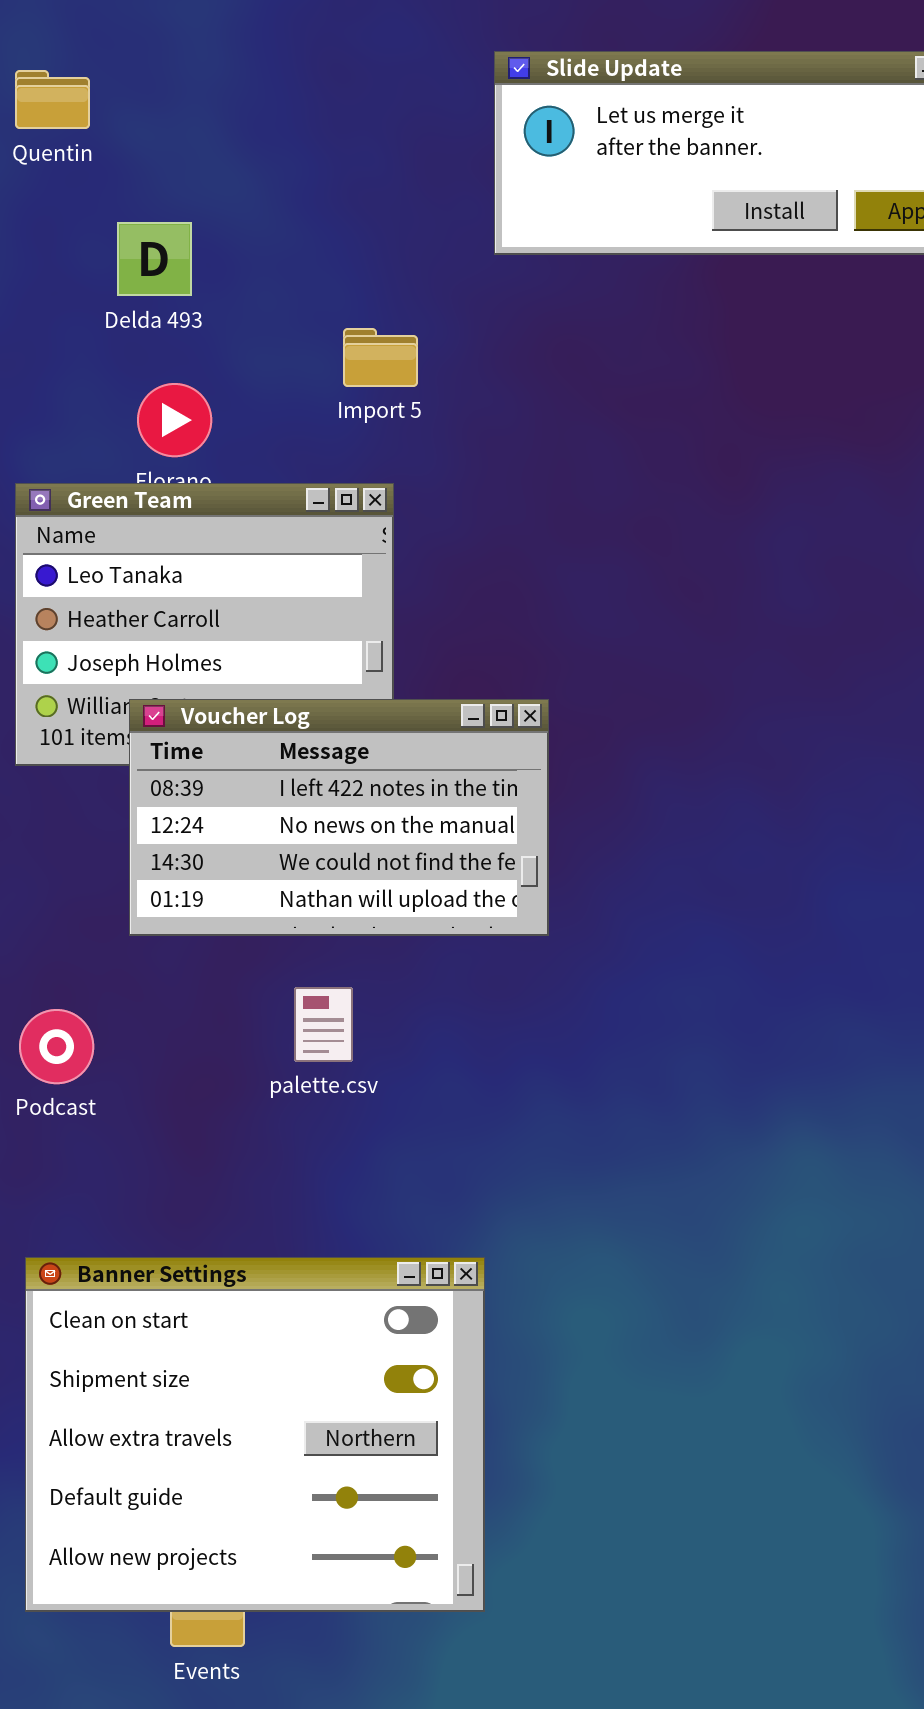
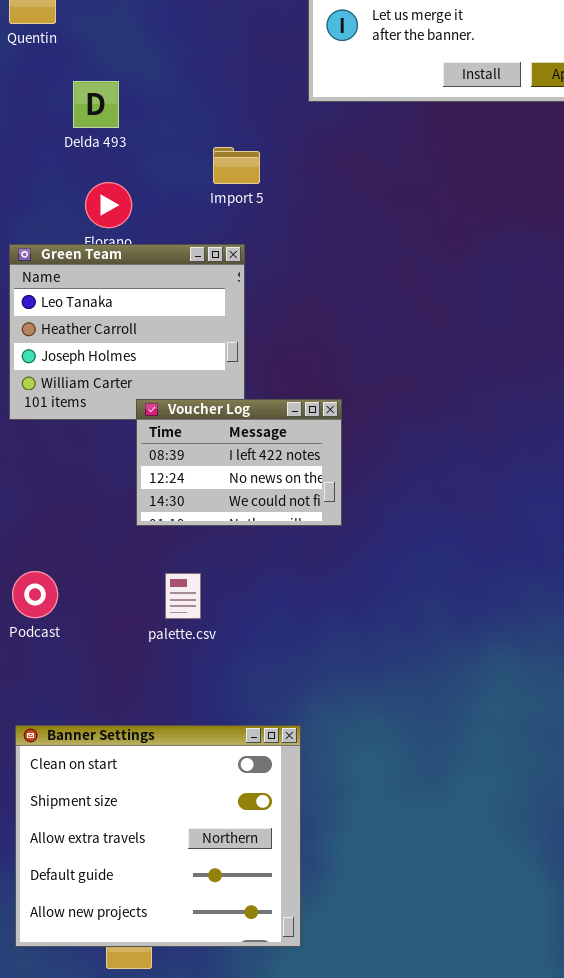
Voucher Log: [129,699,549,936] -> [136,399,342,526], resized
palette.csv: [294,987,353,1062] -> [165,573,201,619], moved

